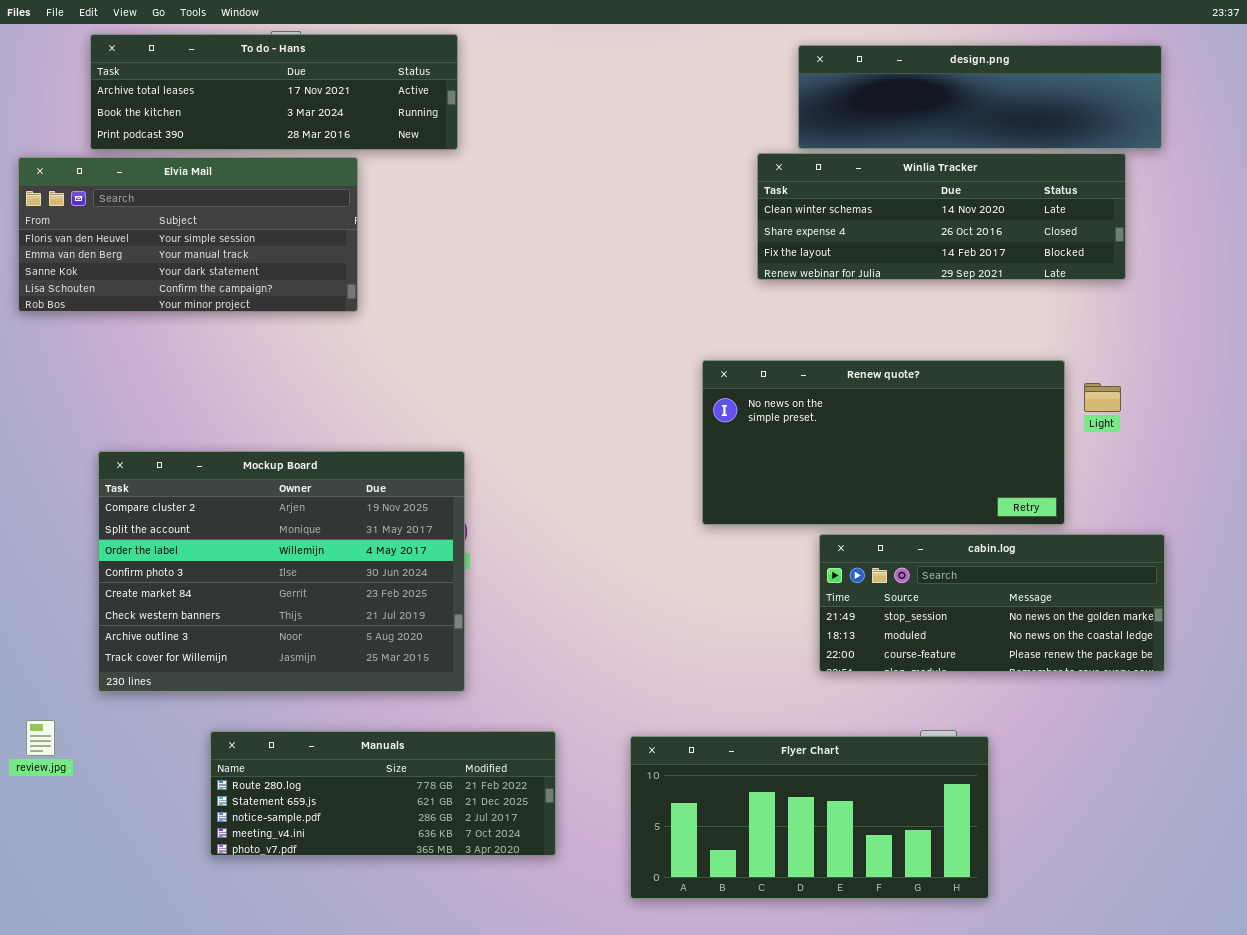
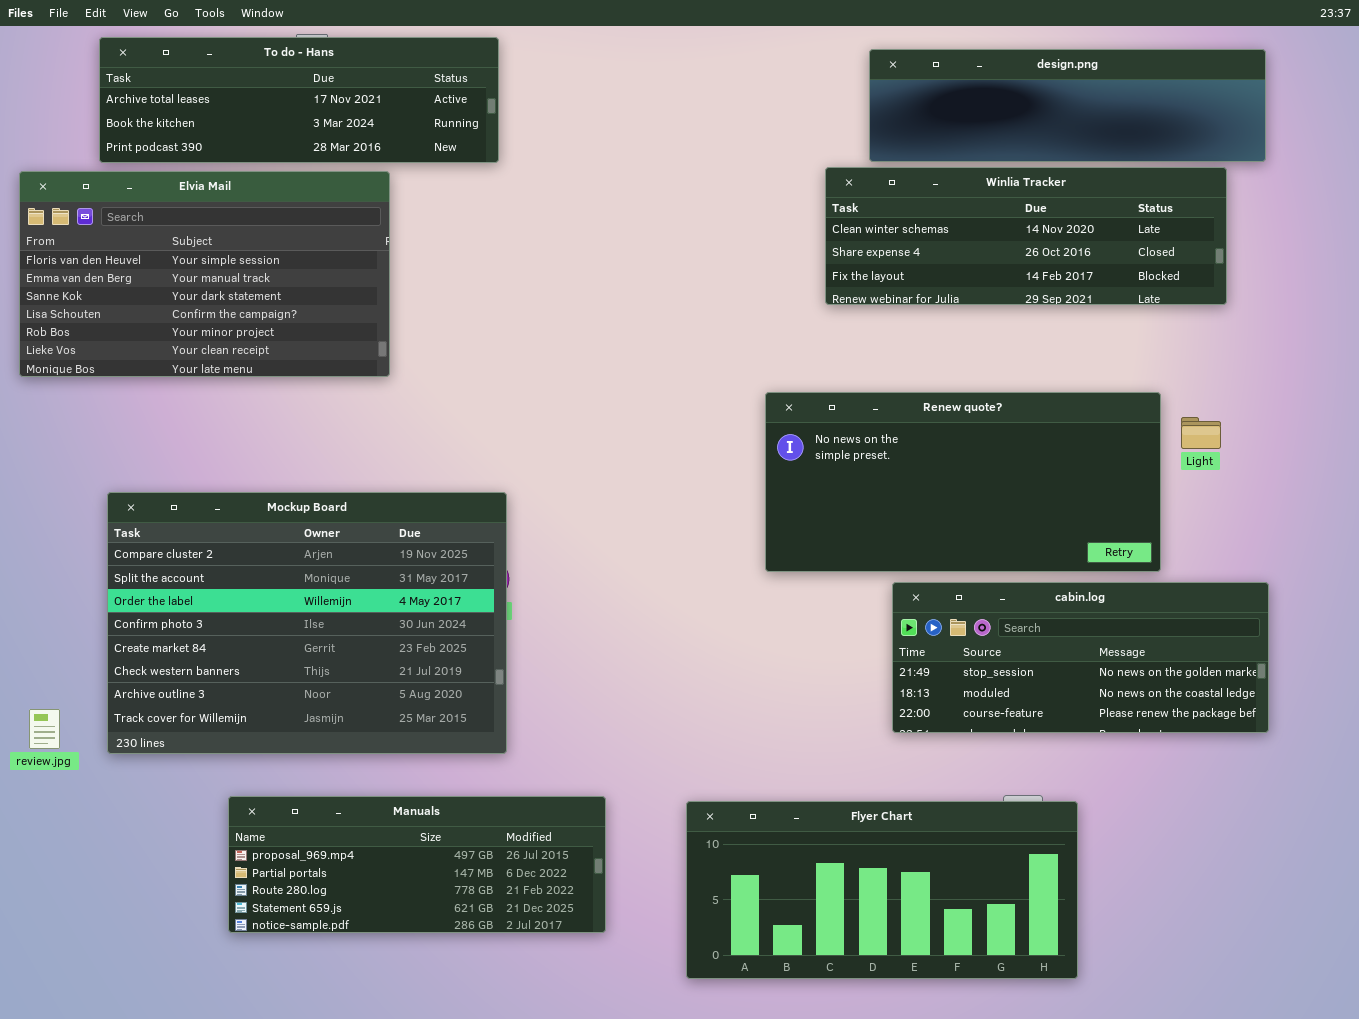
Elvia Mail: [18,157,358,312] -> [19,171,390,377], resized
review.jpg: [26,720,55,756] -> [29,709,60,749], moved
Manuals: [210,731,556,856] -> [228,796,606,933], scrolled up 2 rows

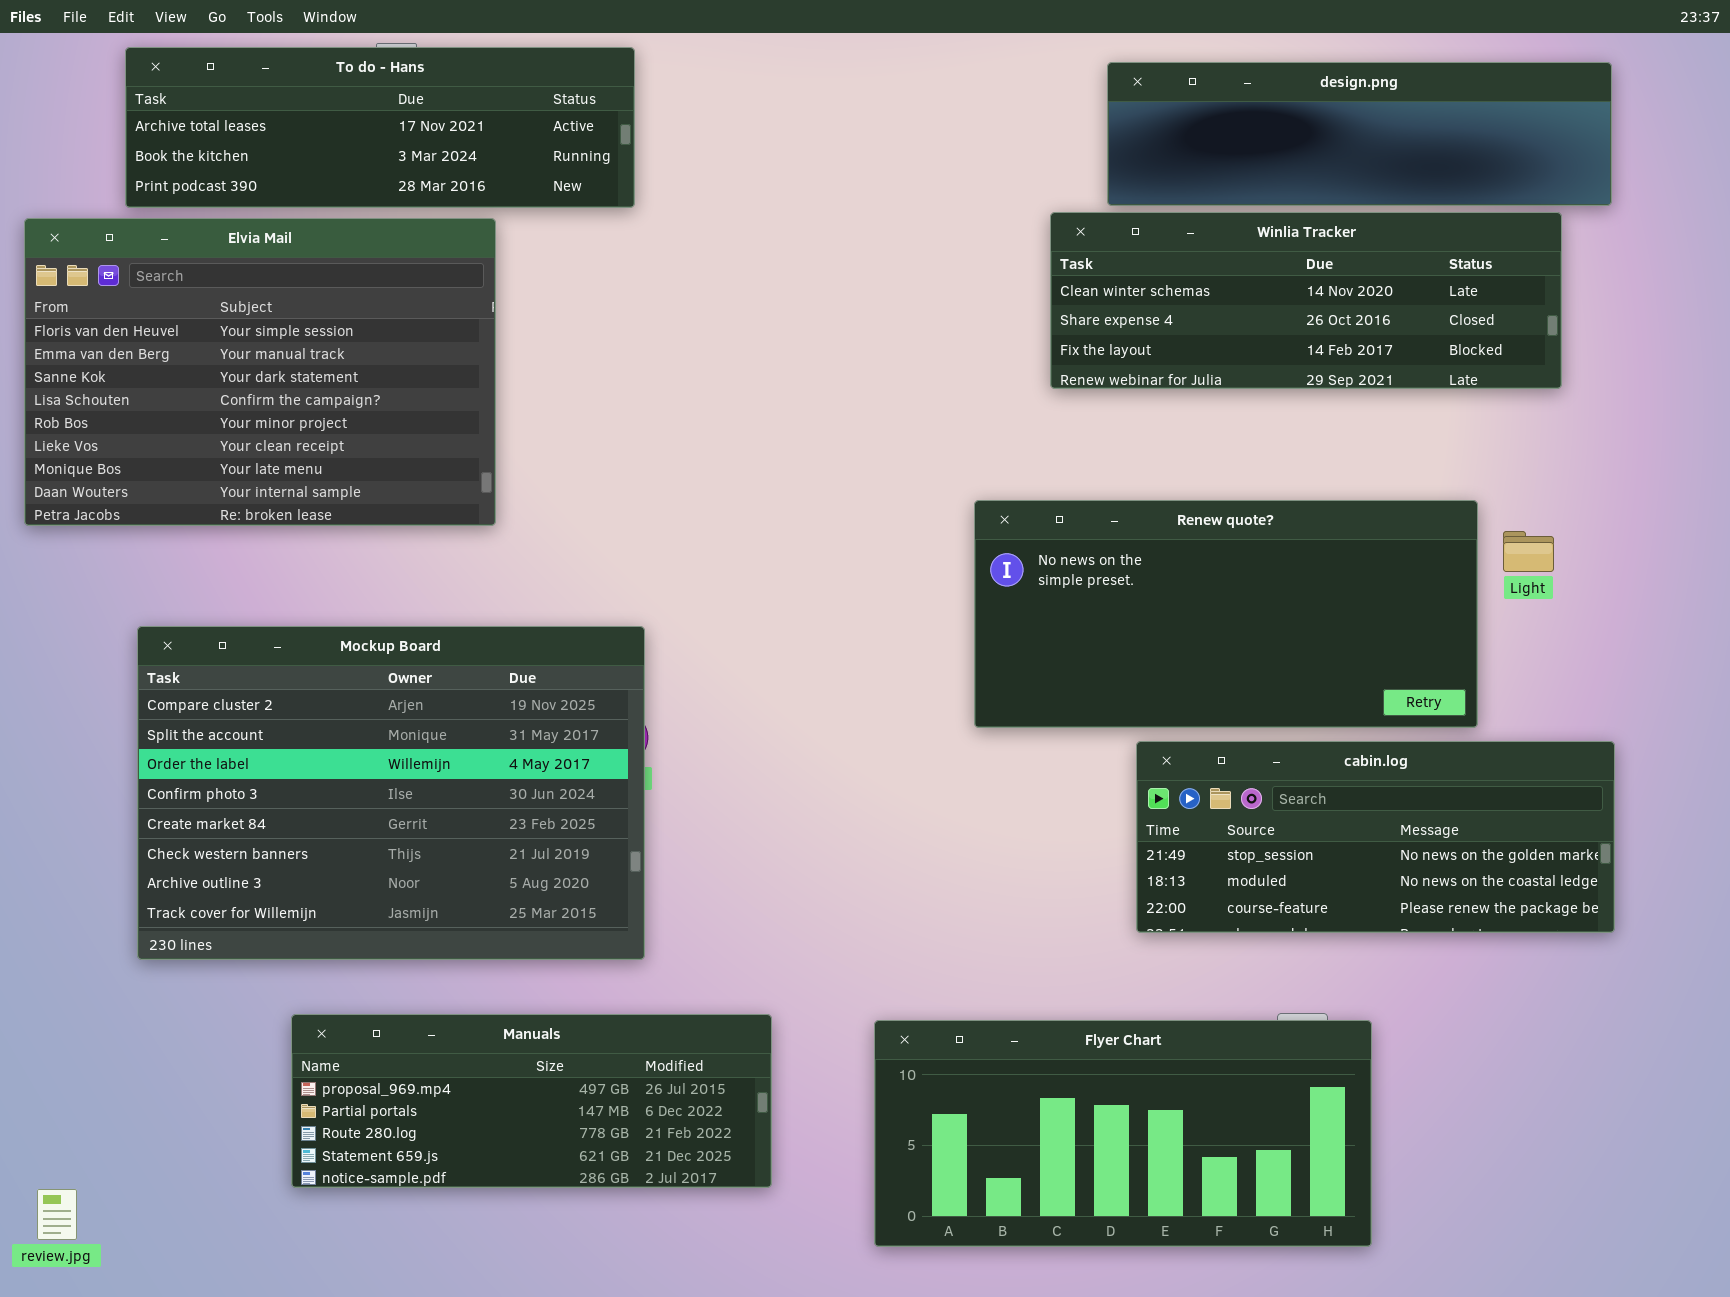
Elvia Mail: [19,171,390,377] -> [24,218,496,526], resized
review.jpg: [29,709,60,749] -> [37,1189,77,1240], moved

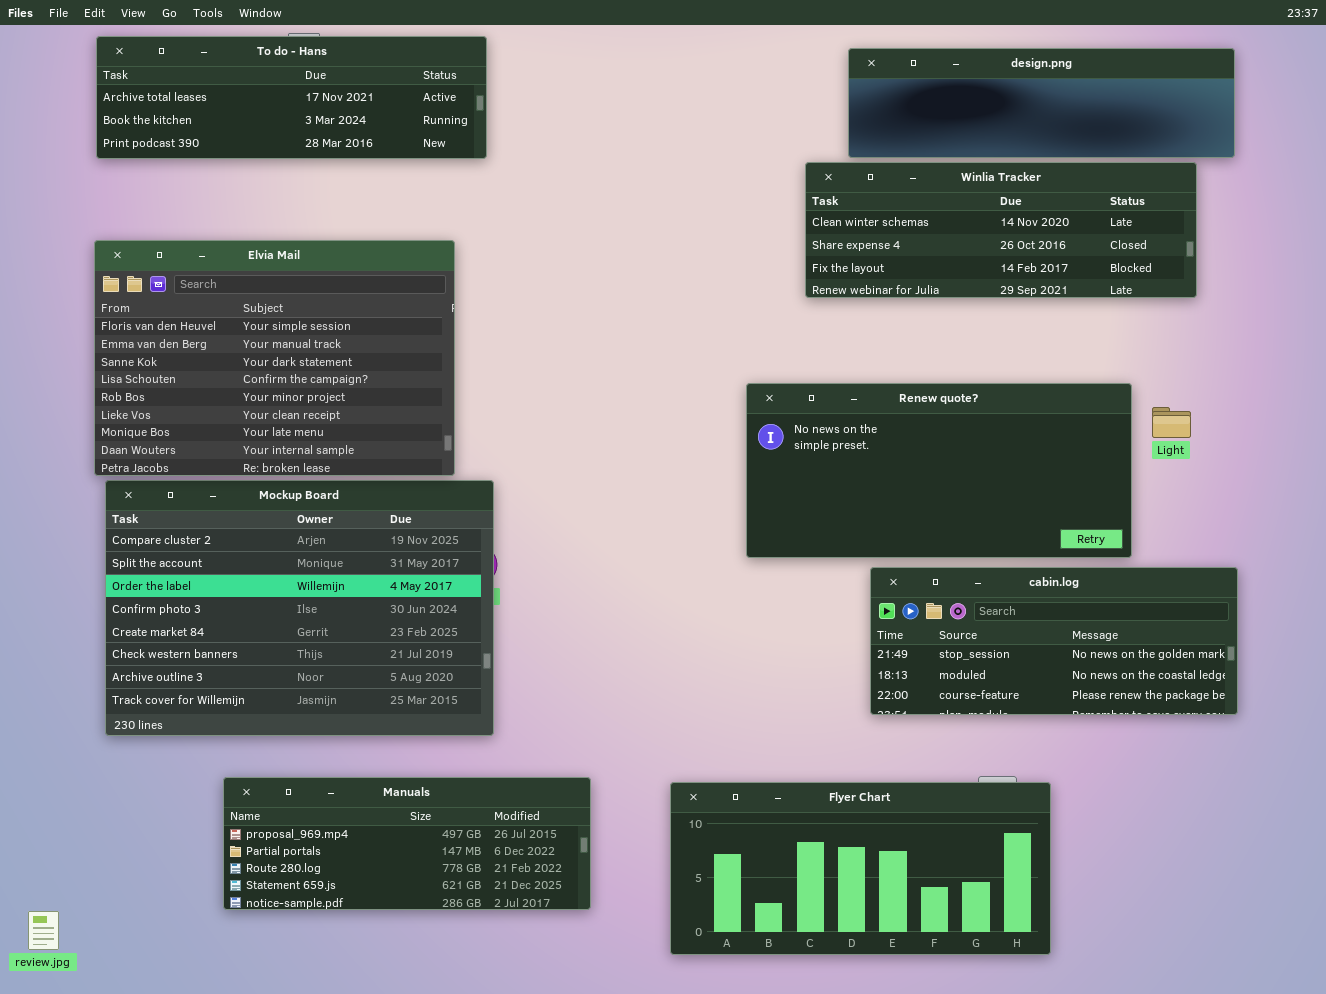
Elvia Mail: [24,218,496,526] -> [94,240,455,476], moved

